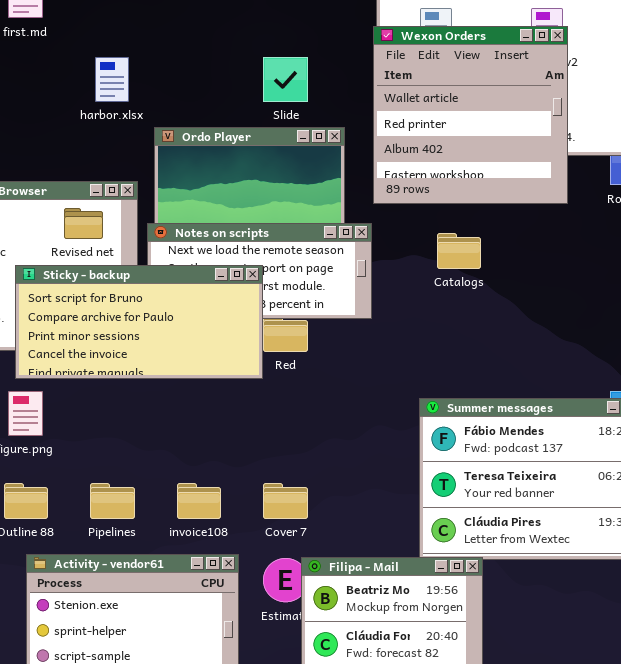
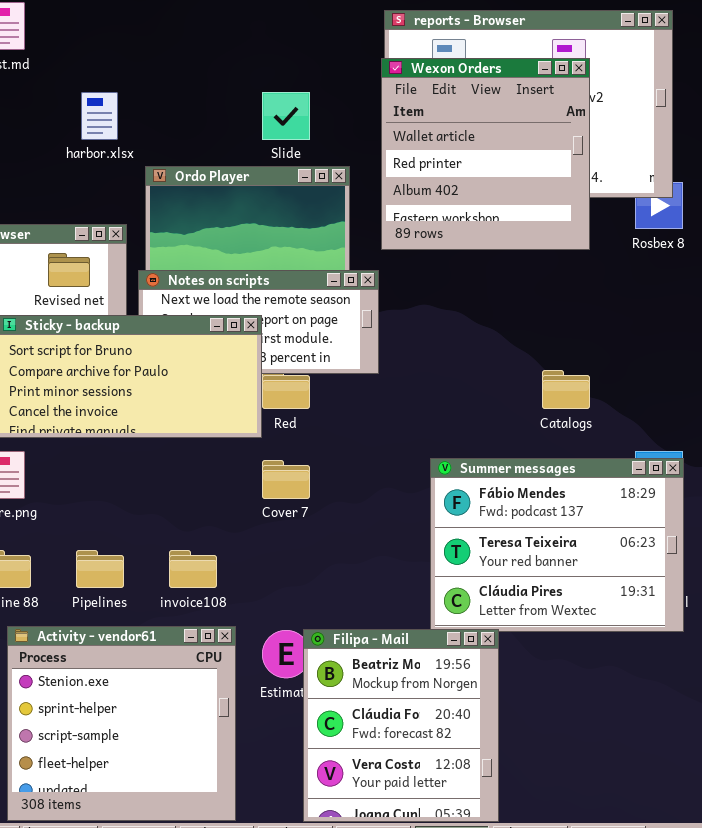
Catalogs: [437,233,481,269] -> [542,370,590,409], moved
Cover 7: [263,483,308,519] -> [262,460,310,499], moved

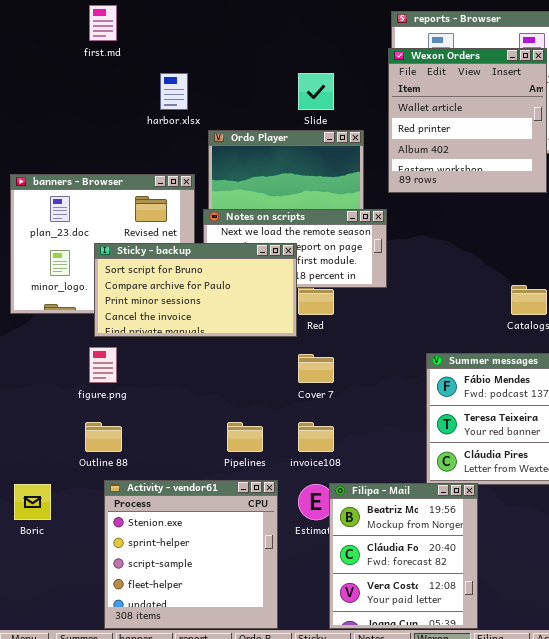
Pipelines: [76,550,124,588] -> [227,422,263,452], moved
invoice108: [169,550,217,588] -> [298,422,334,452], moved

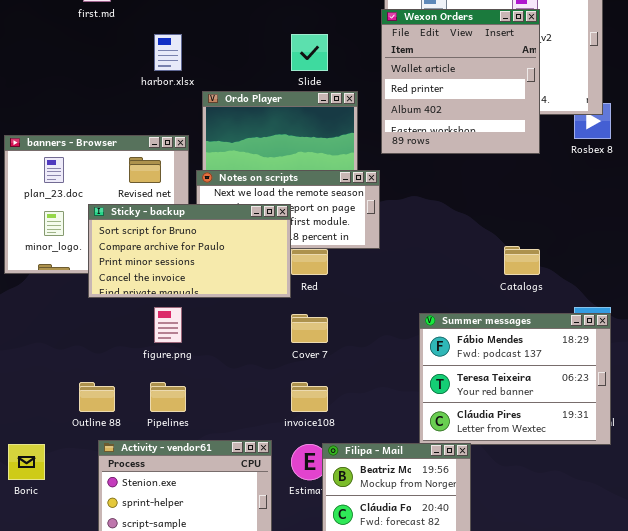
figure.png: [89,347,117,383] -> [154,307,182,343], moved
Pipelines: [227,422,263,452] -> [150,382,186,412], moved

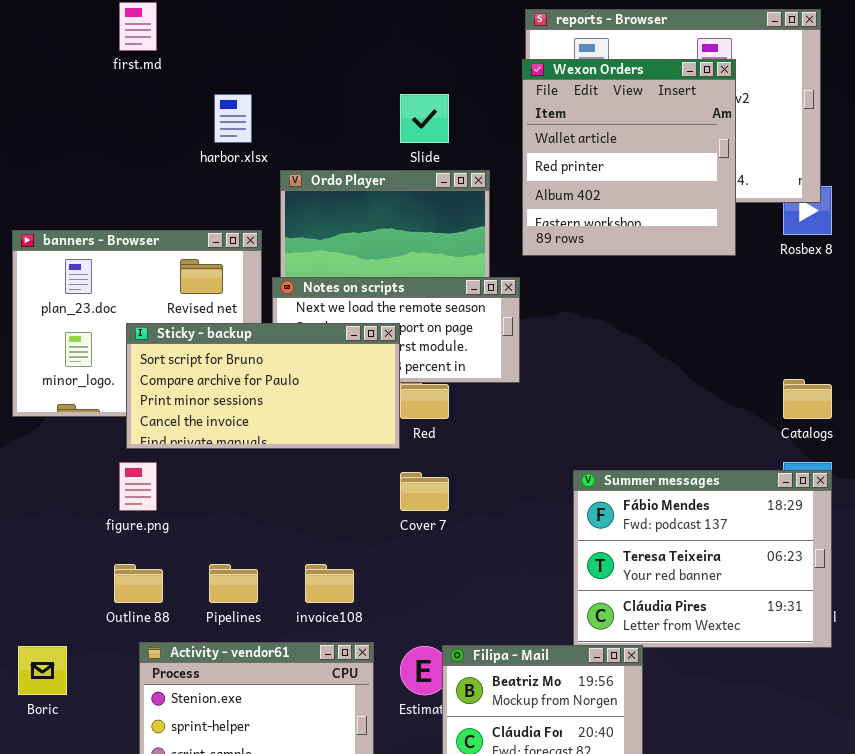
Catalogs: [504,246,540,275] -> [783,379,832,419], moved
figure.png: [154,307,182,343] -> [119,462,157,511], moved
invoice108: [291,382,328,412] -> [305,564,354,603], moved

